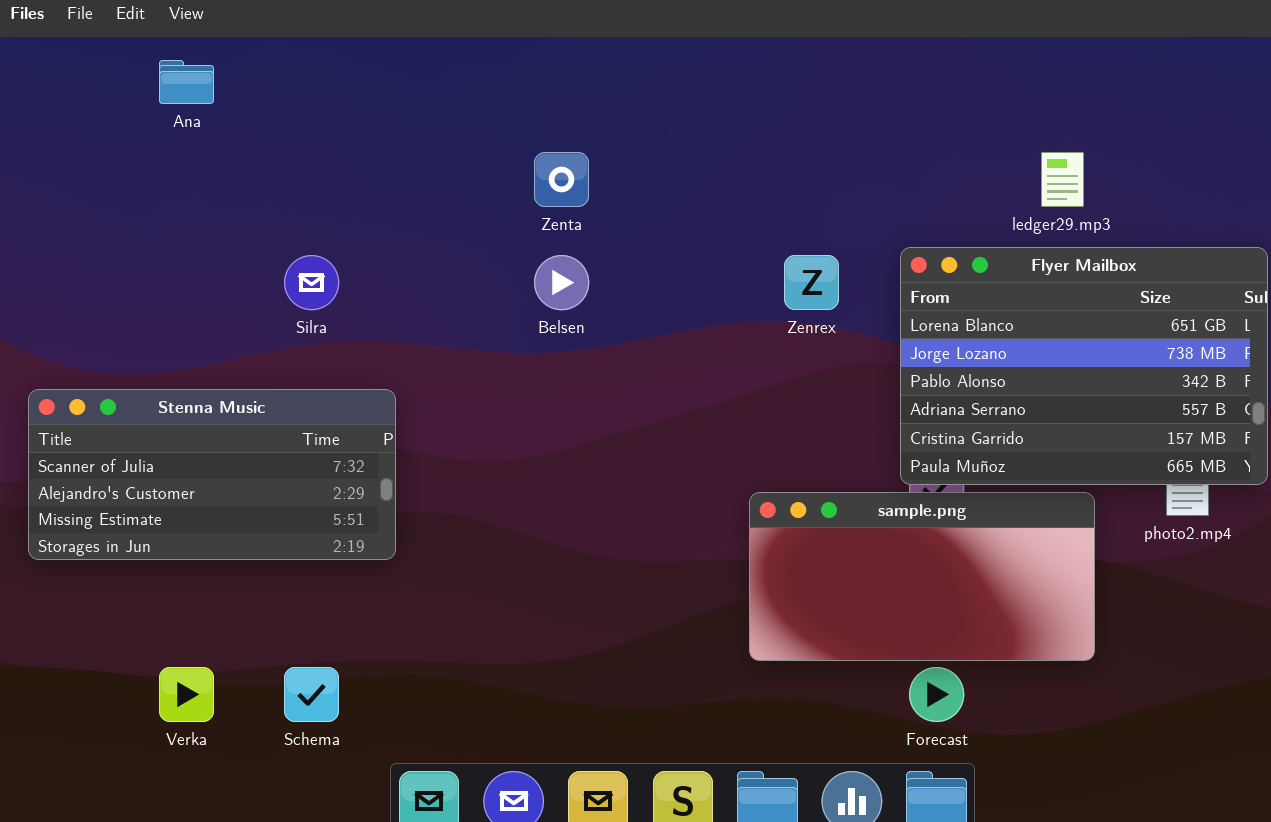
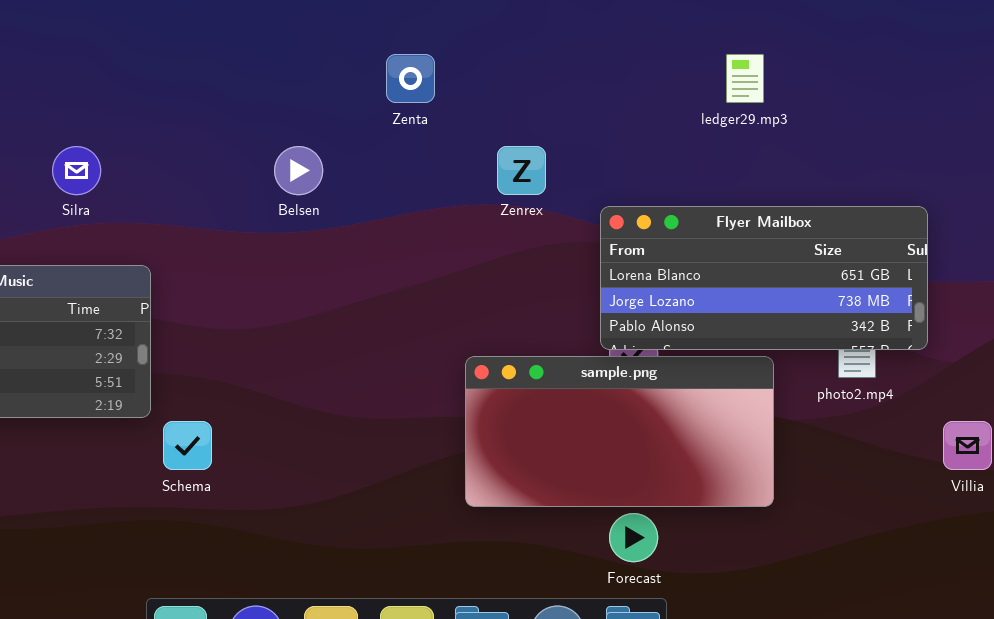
Zenta: [534,152,589,207] -> [386,54,435,103], moved
Flyer Mailbox: [900,247,1268,485] -> [600,206,928,350], resized
Schema: [284,667,339,722] -> [163,421,212,470], moved

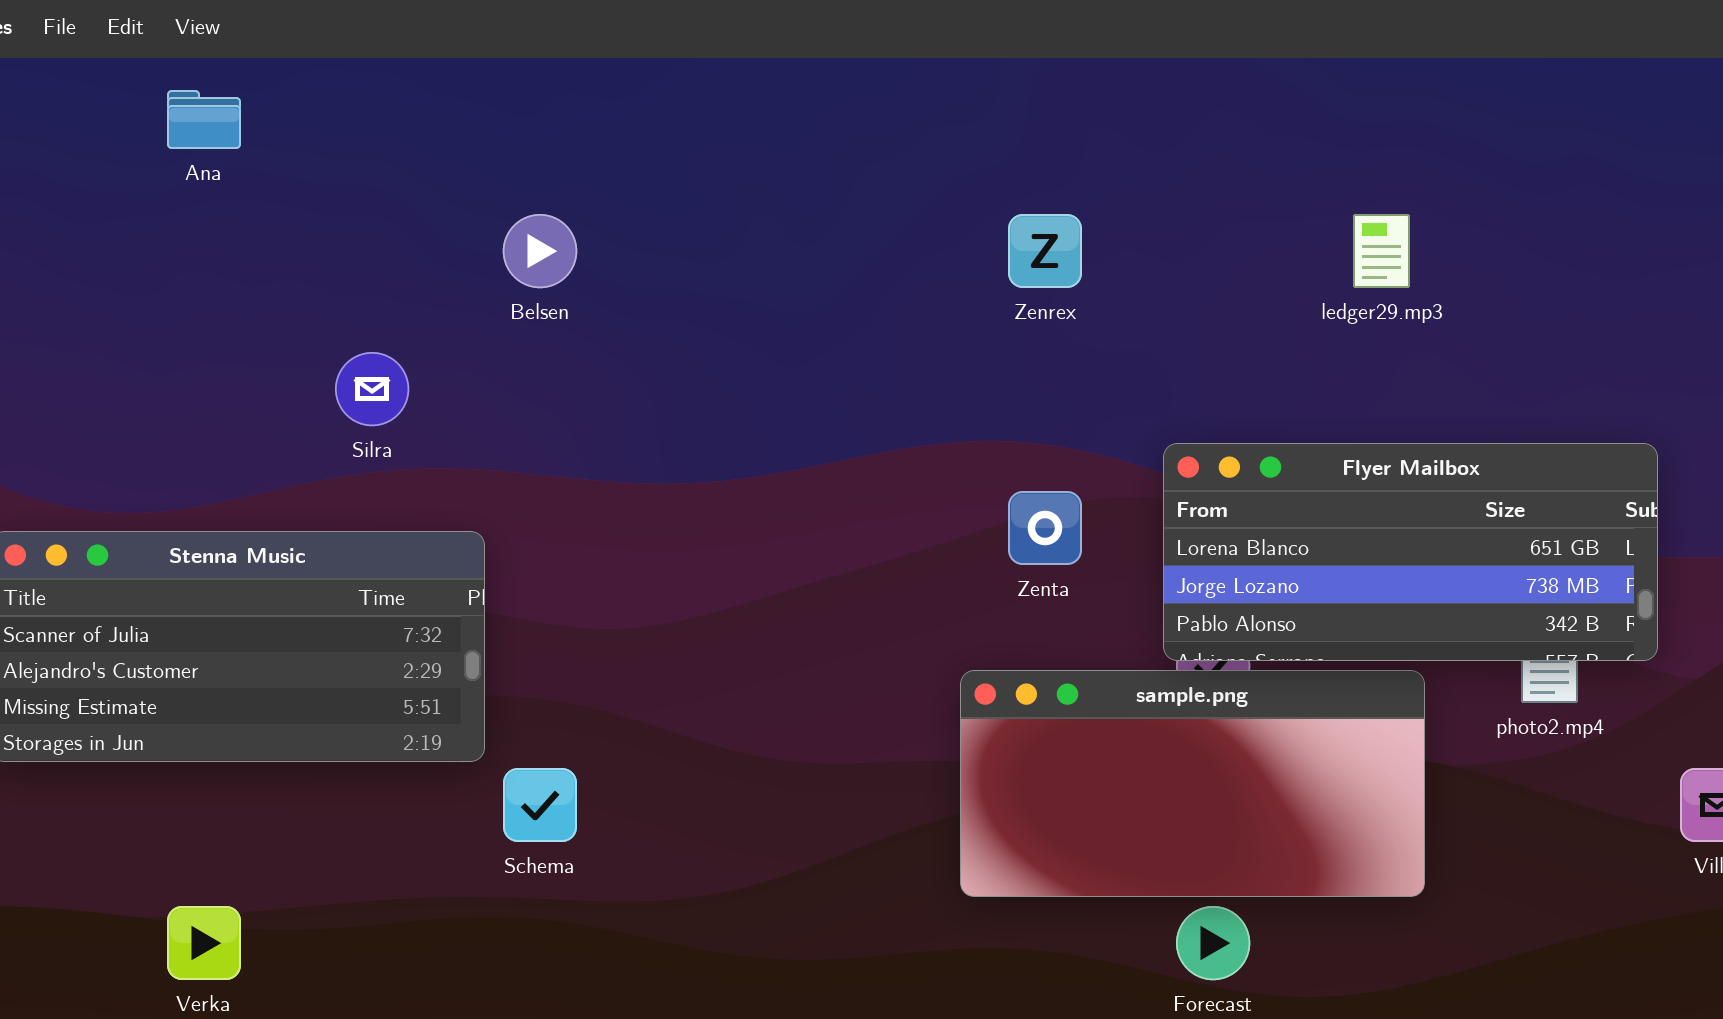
Zenta: [386,54,435,103] -> [1008,491,1082,565], moved
Belsen: [274,146,323,195] -> [503,214,577,288], moved
Zenrex: [497,146,546,195] -> [1008,214,1082,288], moved

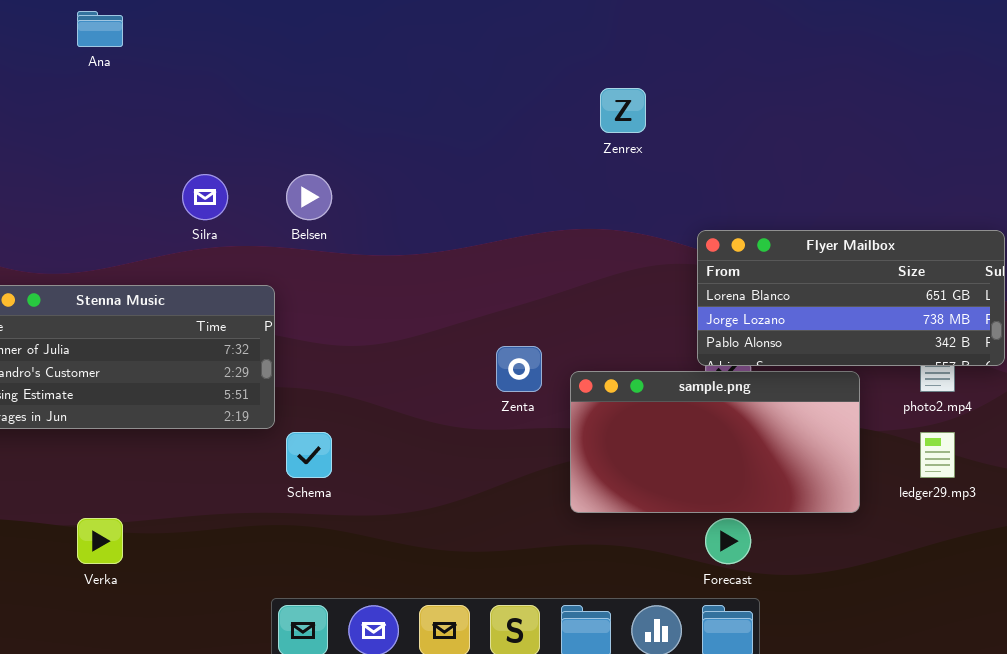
Belsen: [503,214,577,288] -> [286,174,332,220], moved
ledger29.mp3: [1353,214,1410,288] -> [920,432,955,478], moved
Zenta: [1008,491,1082,565] -> [496,346,542,392], moved

